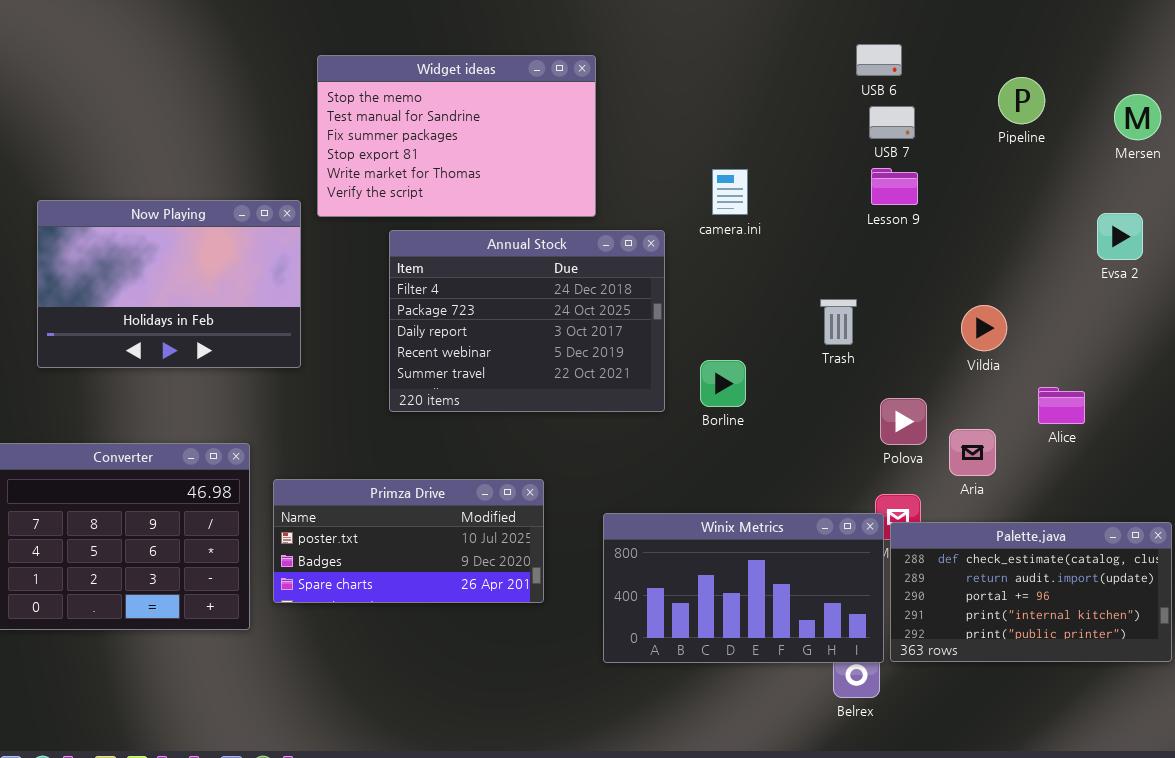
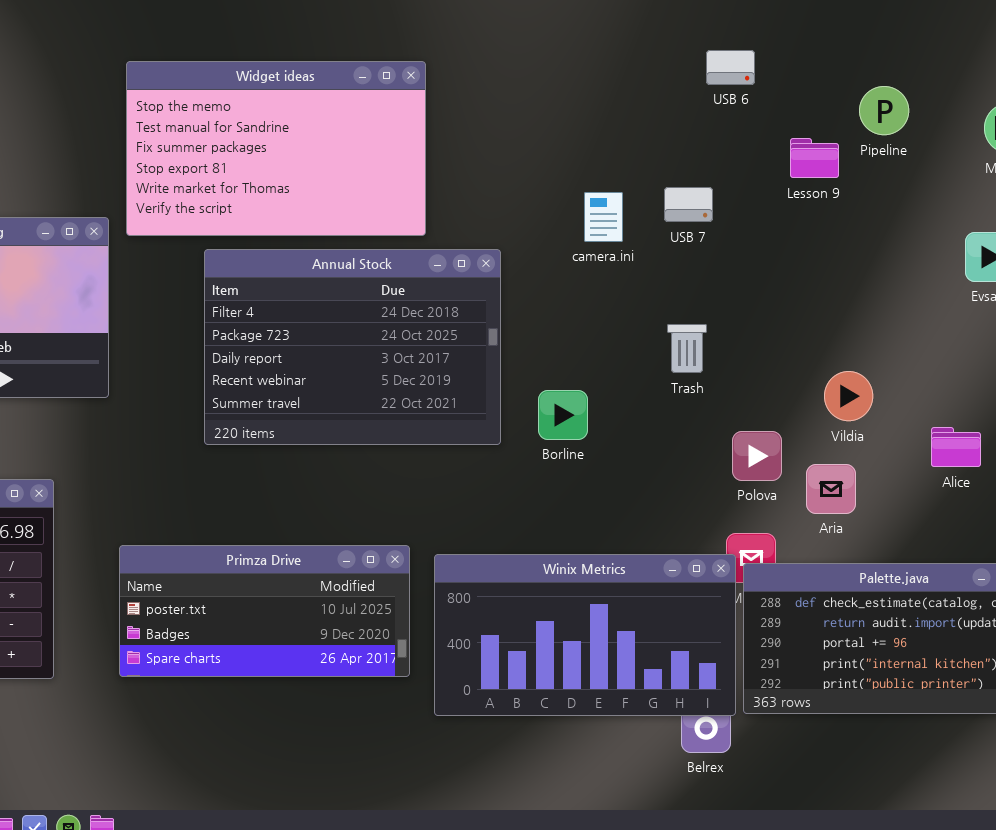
USB 7: [869,106,915,139] -> [664,187,713,222], moved
Lesson 9: [871,168,918,205] -> [790,138,839,178], moved
camera.ini: [712,169,748,215] -> [584,192,623,242], moved
Vildia: [961,305,1007,351] -> [824,371,873,421], moved
Alice: [1038,387,1085,424] -> [931,427,981,467], moved
Primza Drive: [273,479,544,603] -> [119,545,410,677], moved

